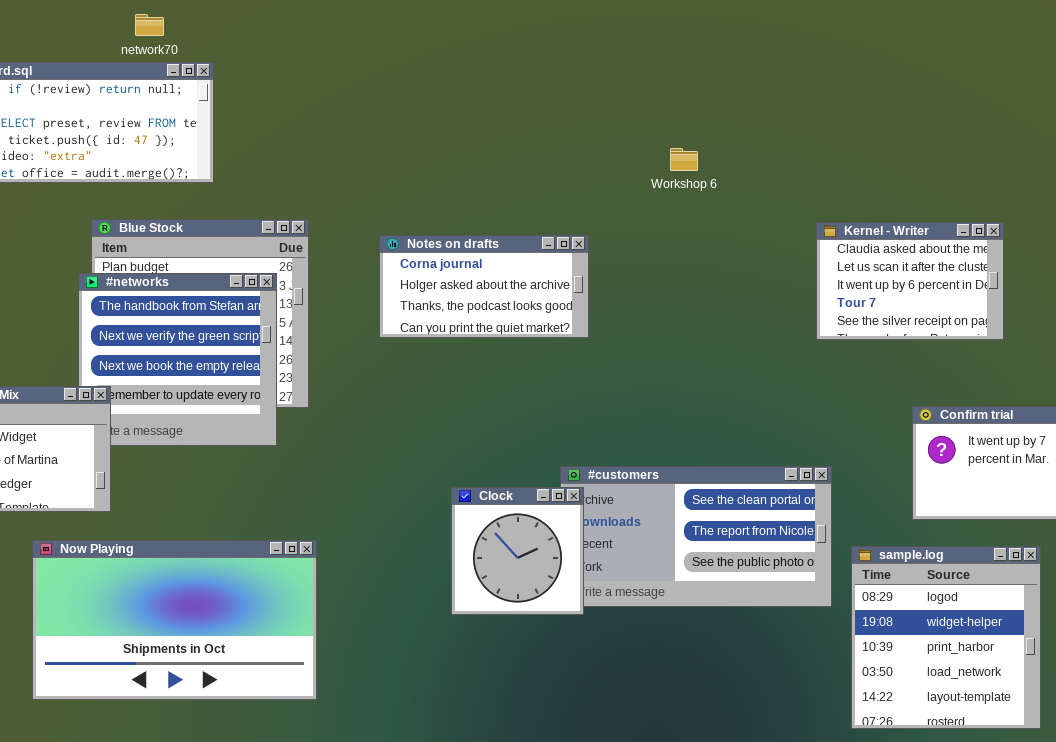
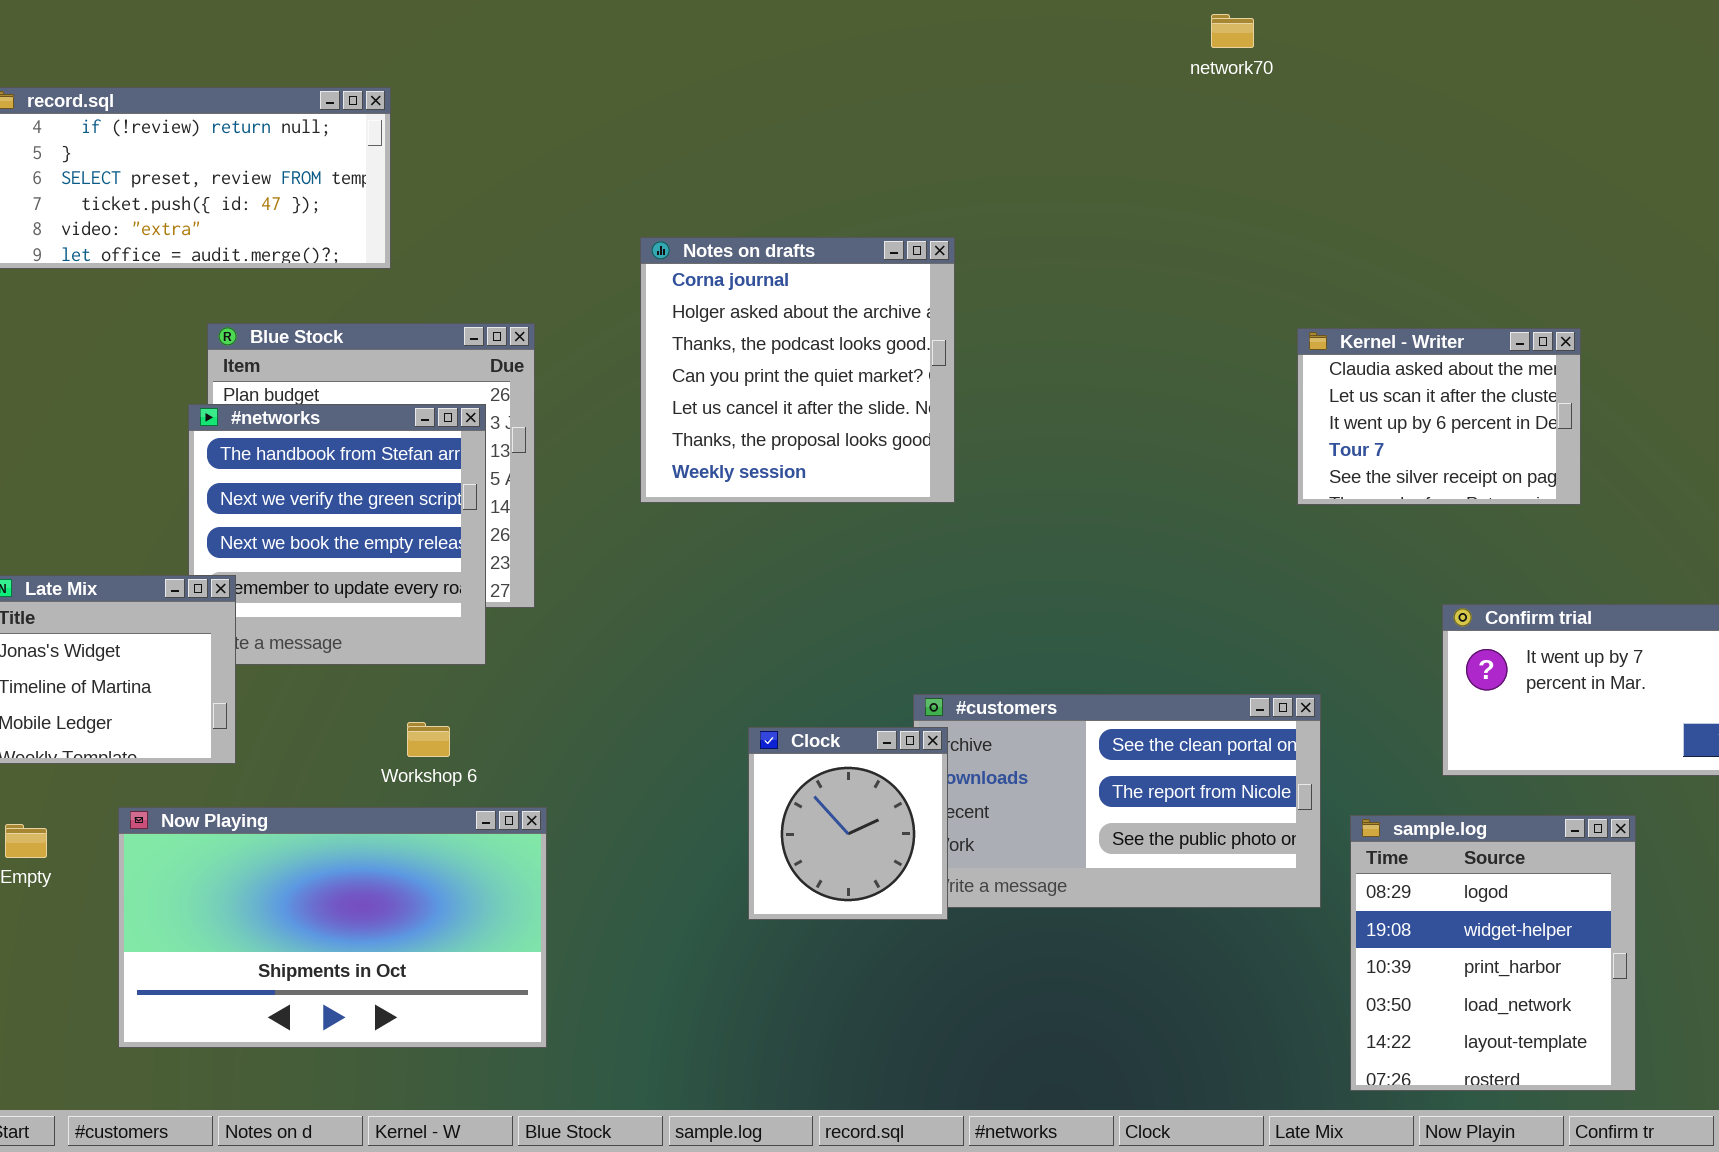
network70: [135,14,164,36] -> [1211,14,1254,48], moved
Workshop 6: [670,148,698,171] -> [407,722,450,757], moved
Notes on drafts: [379,235,589,338] -> [640,237,955,503], resized

